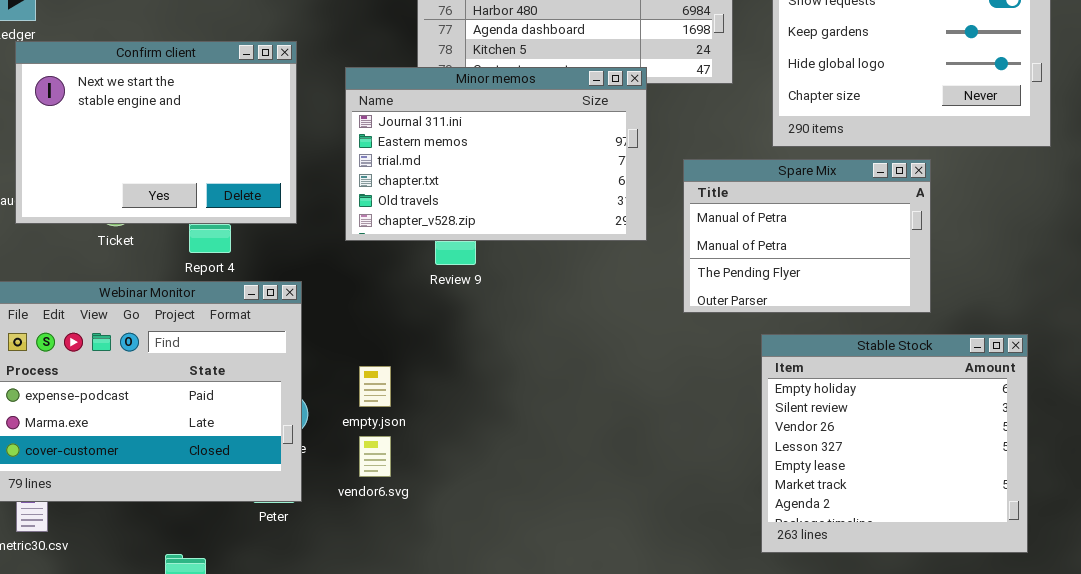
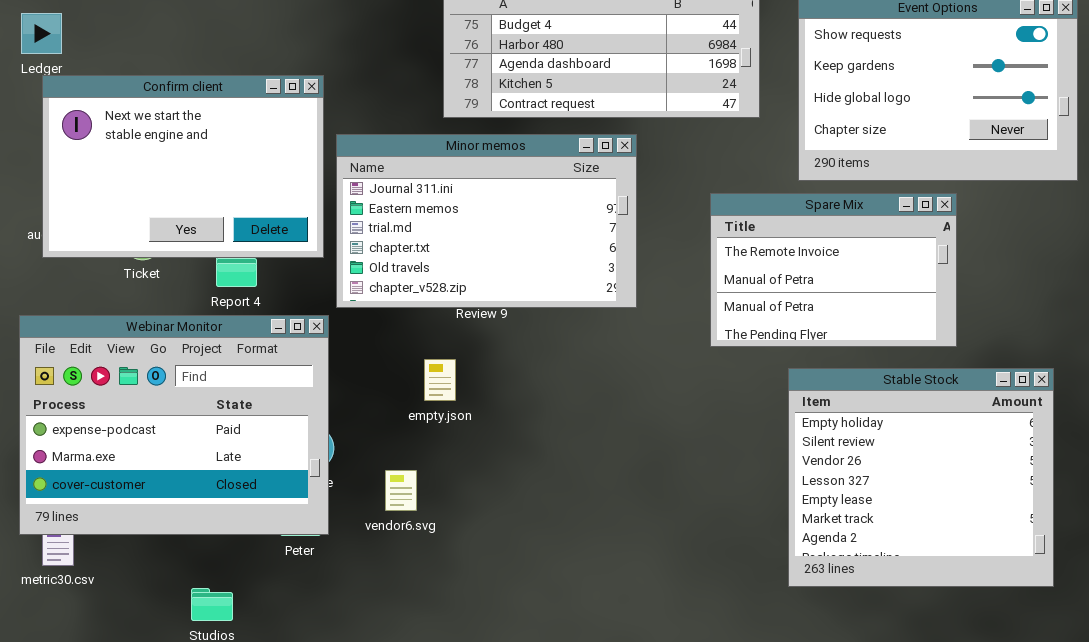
Minor memos: [345,67,647,241] -> [336,134,637,308], moved
Spare Mix: [683,159,931,313] -> [710,193,957,347], scrolled up 1 row
empty.json: [359,366,391,407] -> [424,359,456,401], moved

